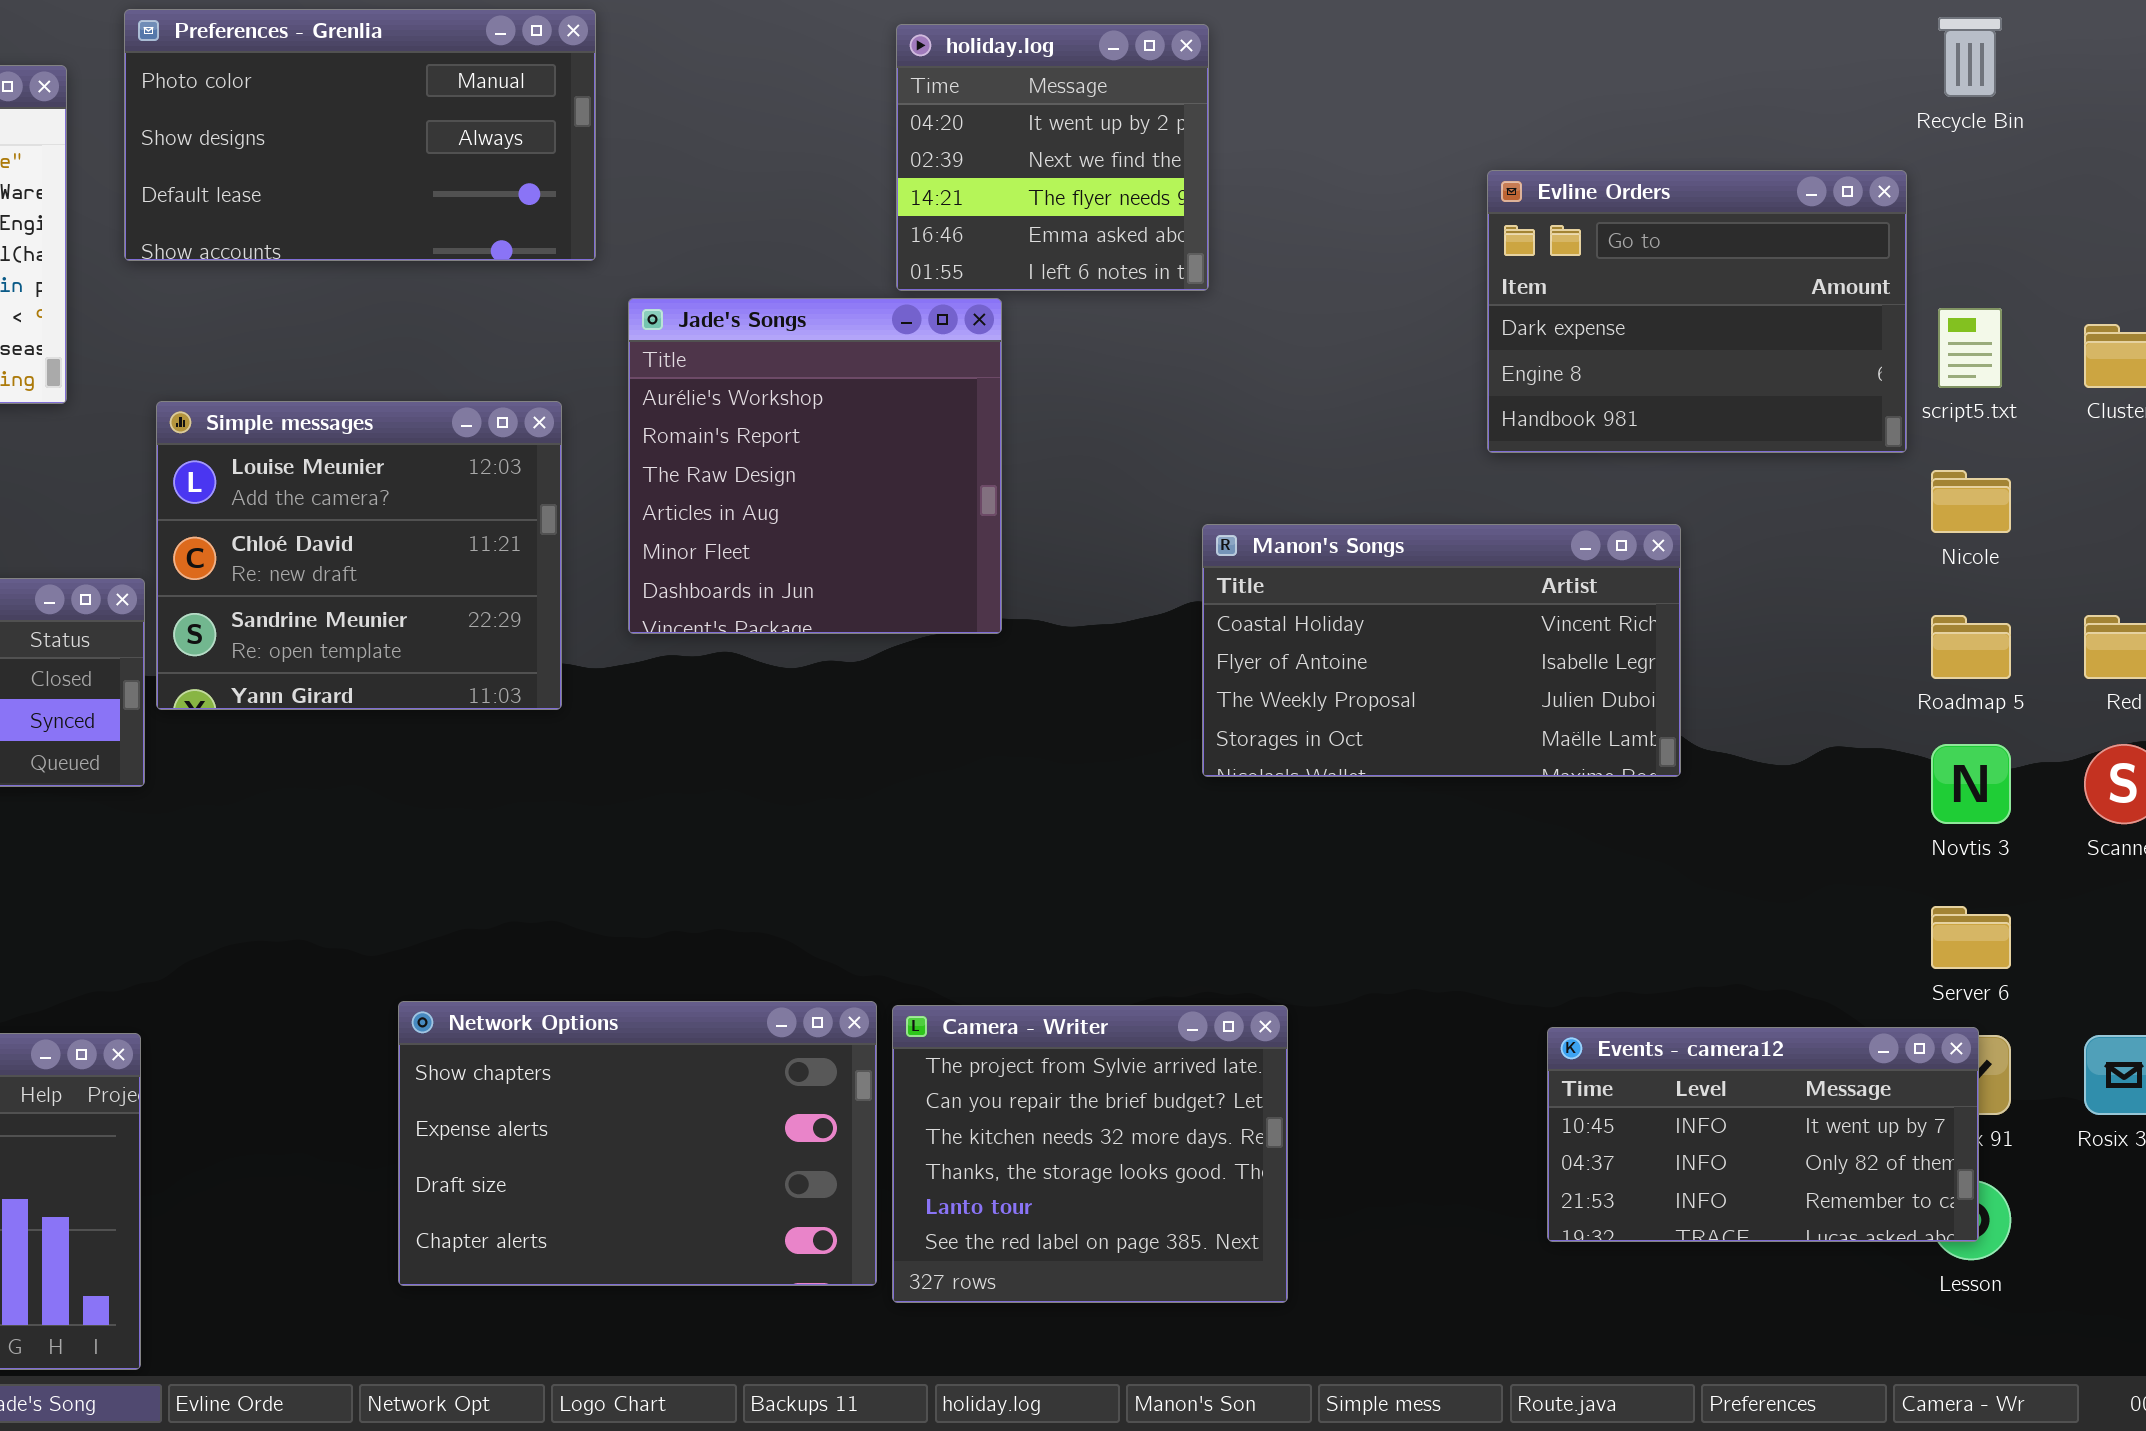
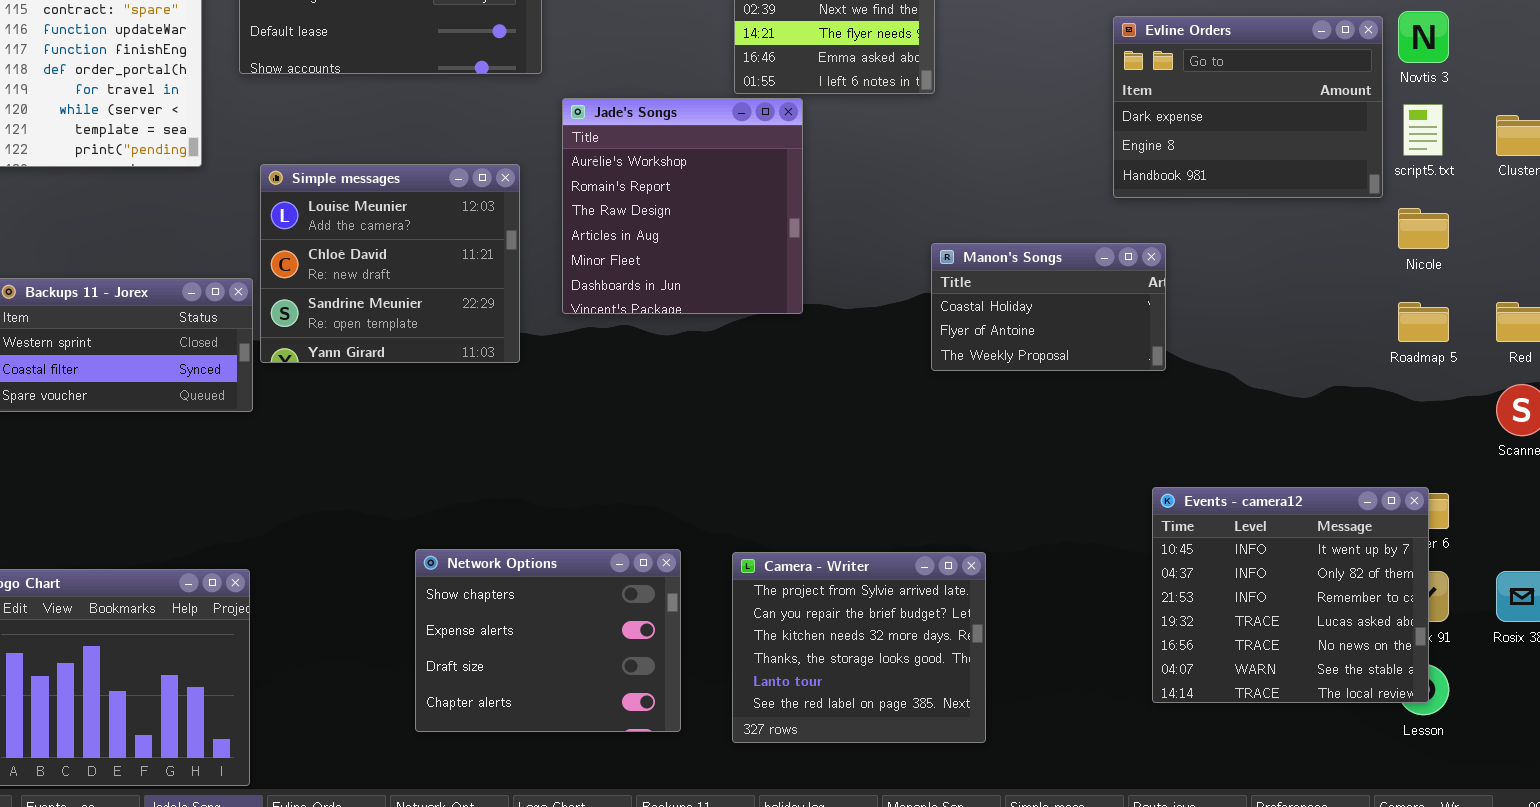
Manon's Songs: [1202,524,1681,777] -> [931,243,1166,371], resized
Novtis 3: [1931,744,2011,824] -> [1398,11,1449,63], moved
Network Options: [398,1001,877,1286] -> [415,549,681,732], resized
Events - camera12: [1547,1027,1979,1242] -> [1152,487,1429,703], resized

